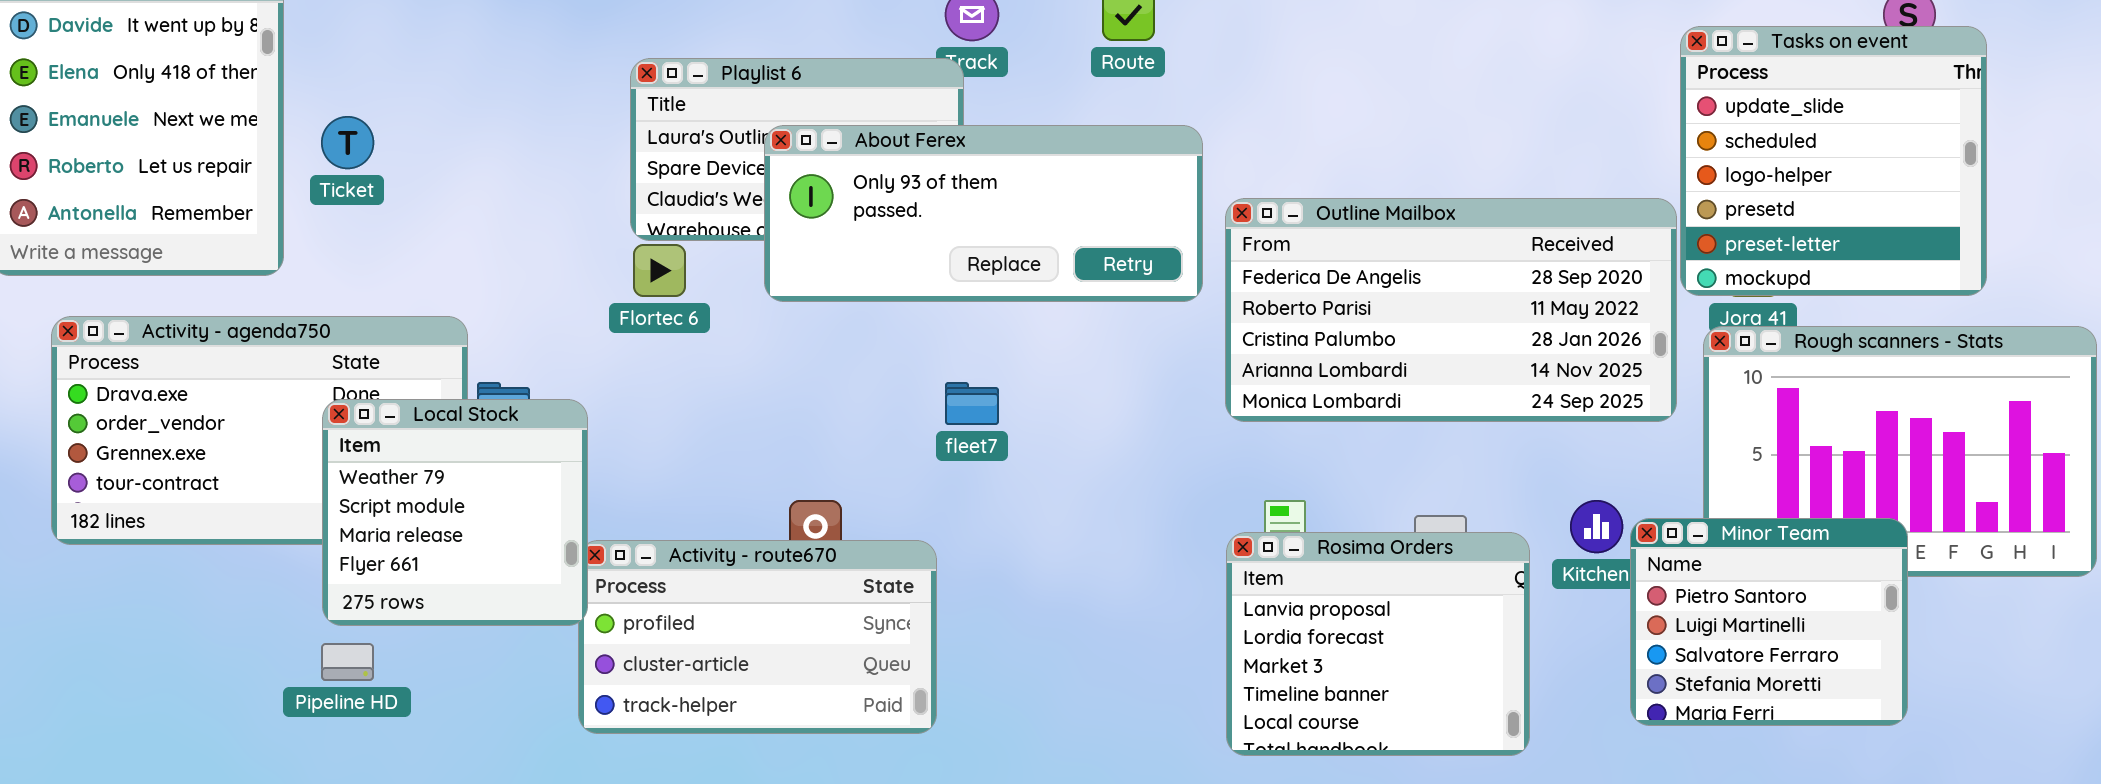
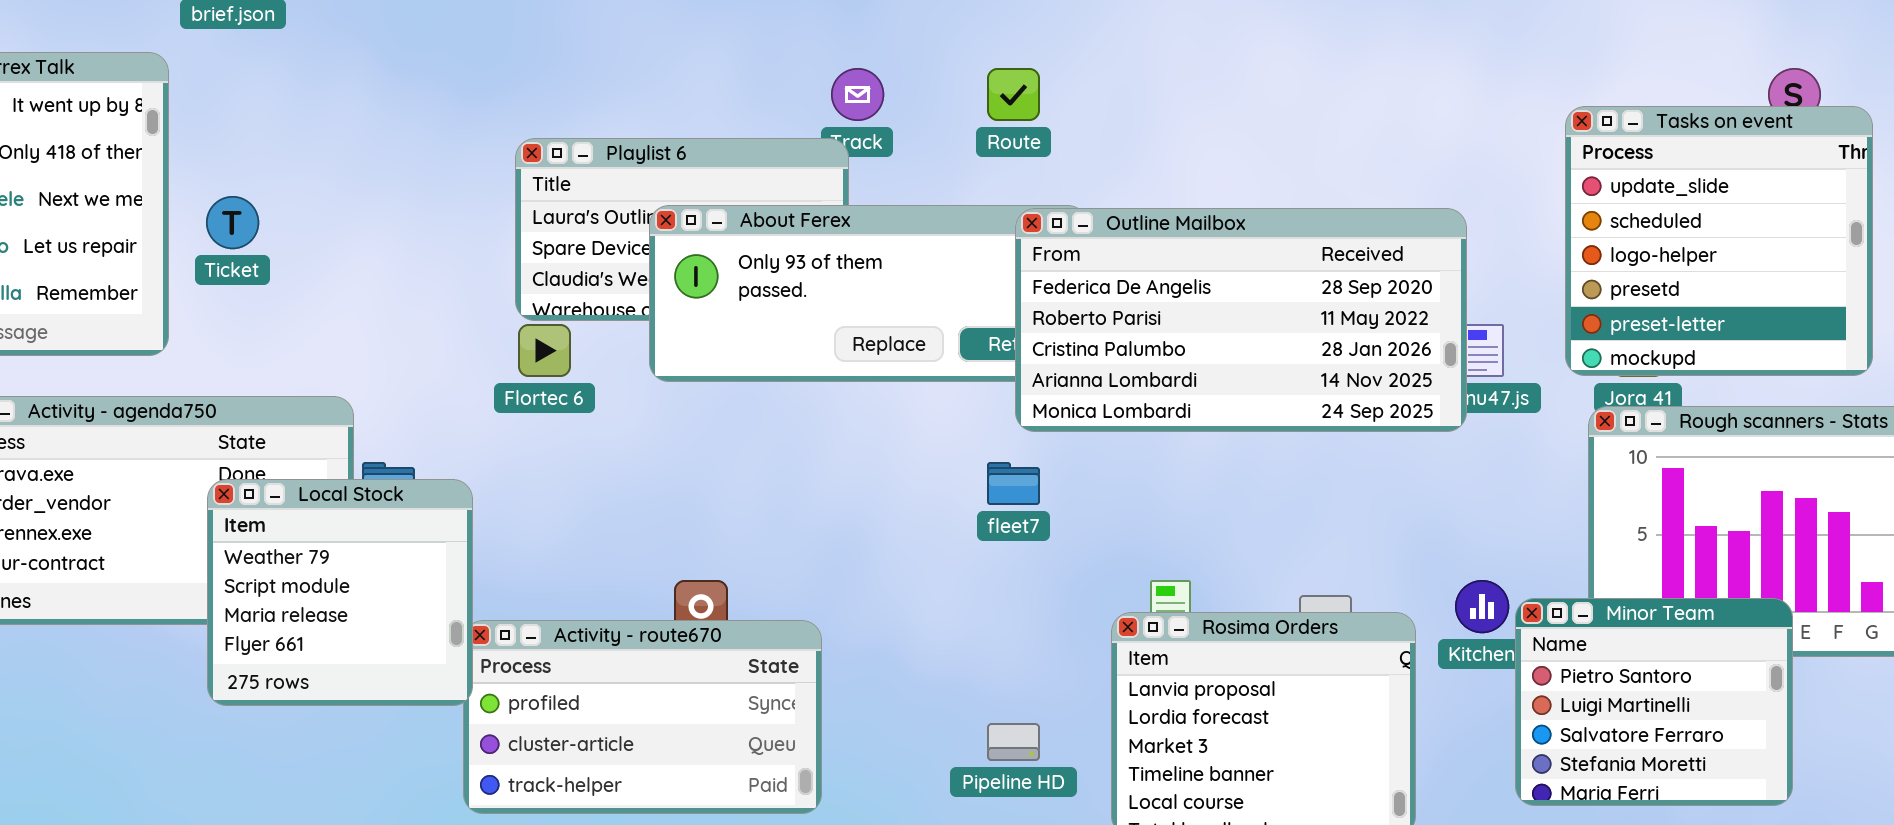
Outline Mailbox: [1225,198,1677,422] -> [1015,208,1467,432], moved
fleet7: [945,382,999,425] -> [987,462,1040,505], moved
Pipeline HD: [321,643,374,681] -> [987,723,1040,761], moved

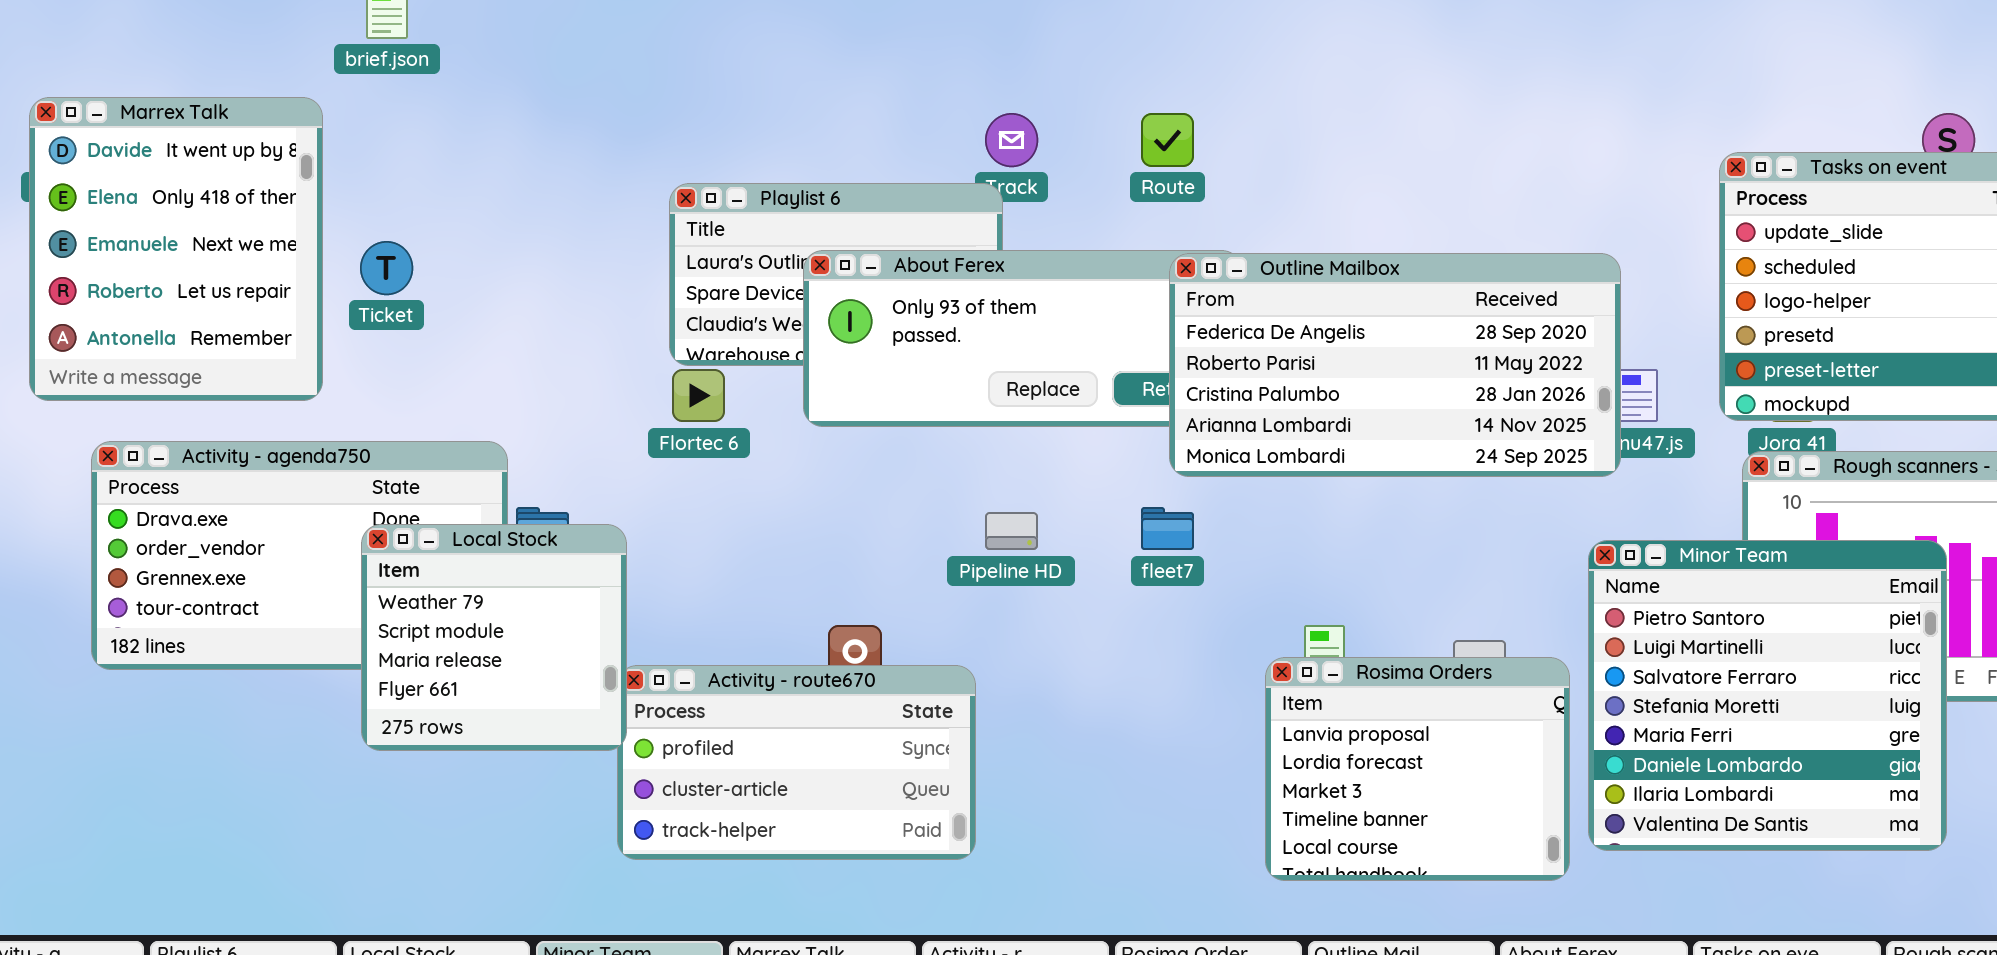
Minor Team: [1515,598,1793,806] -> [1588,540,1947,851], resized
Pipeline HD: [987,723,1040,761] -> [985,512,1038,550], moved

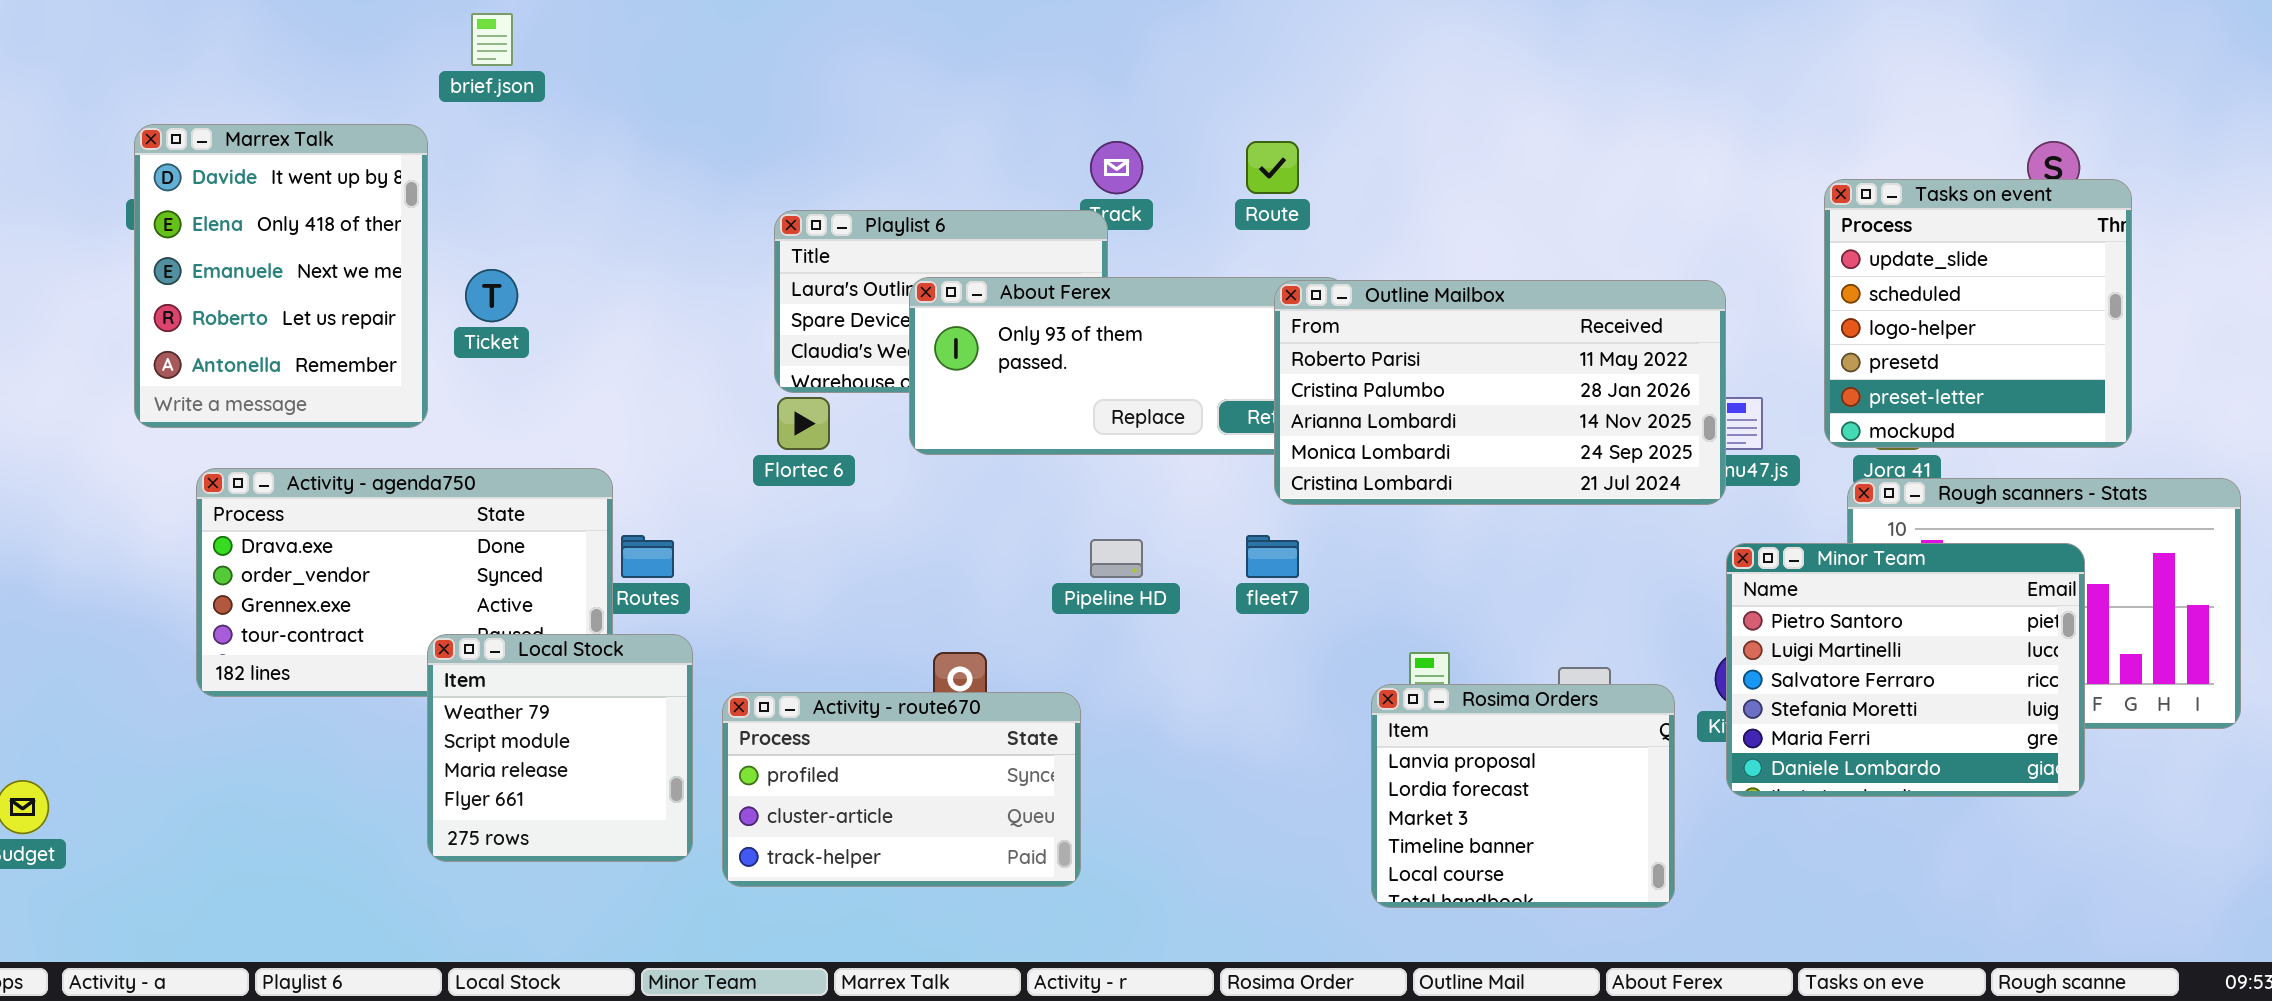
Outline Mailbox: [1169,253,1621,477] -> [1274,280,1726,505], scrolled down 1 row
Local Stock: [361,524,627,751] -> [427,634,693,862], moved
Minor Team: [1588,540,1947,851] -> [1726,543,2085,797], moved, resized

